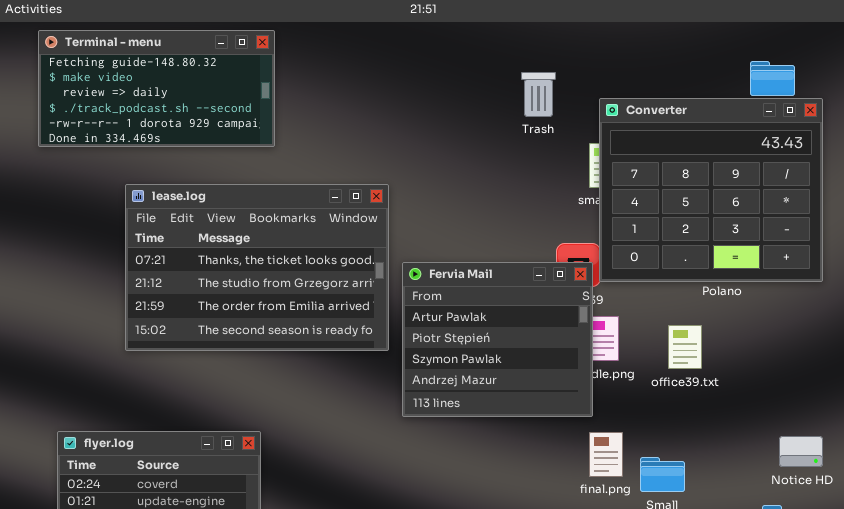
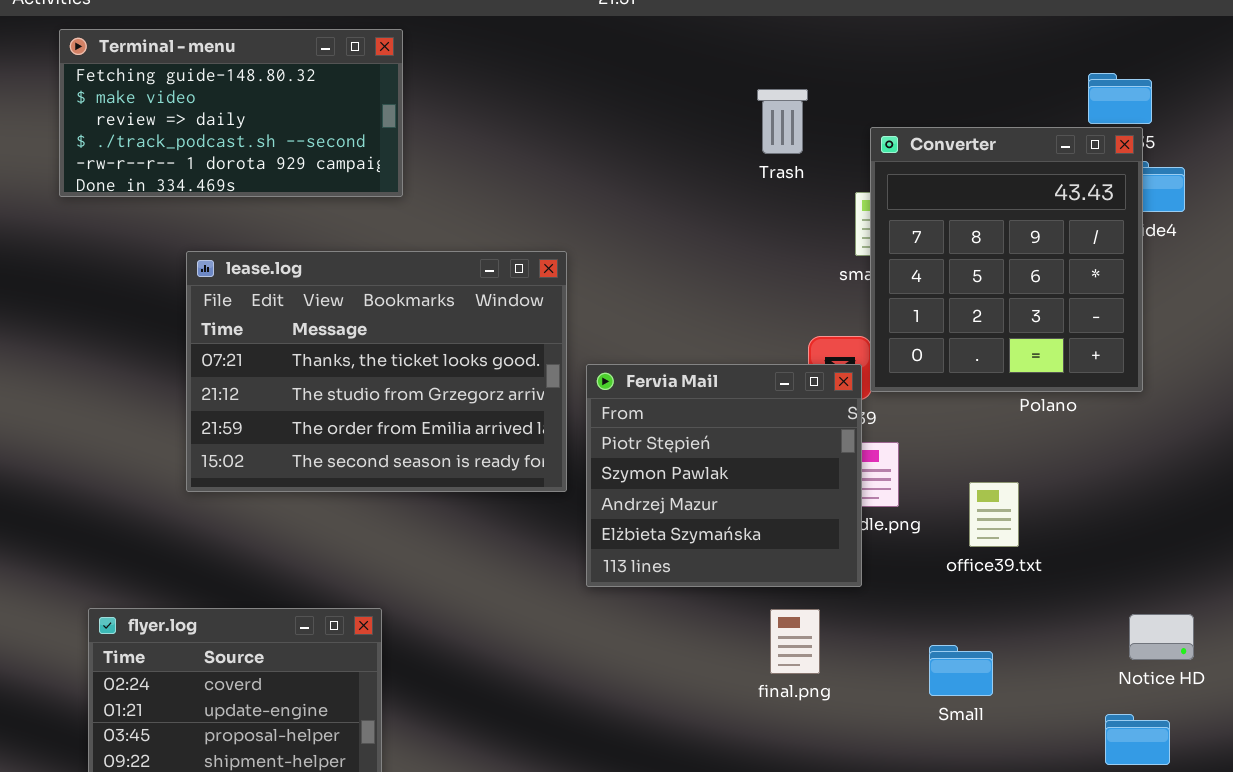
Converter: [599,98,823,282] -> [870,127,1143,392], resized
Fervia Mail: [402,262,593,417] -> [586,364,862,587], scrolled down 1 row
office39.txt: [668,325,702,369] -> [969,482,1019,547], moved
final.png: [589,432,623,477] -> [770,609,820,674], moved

